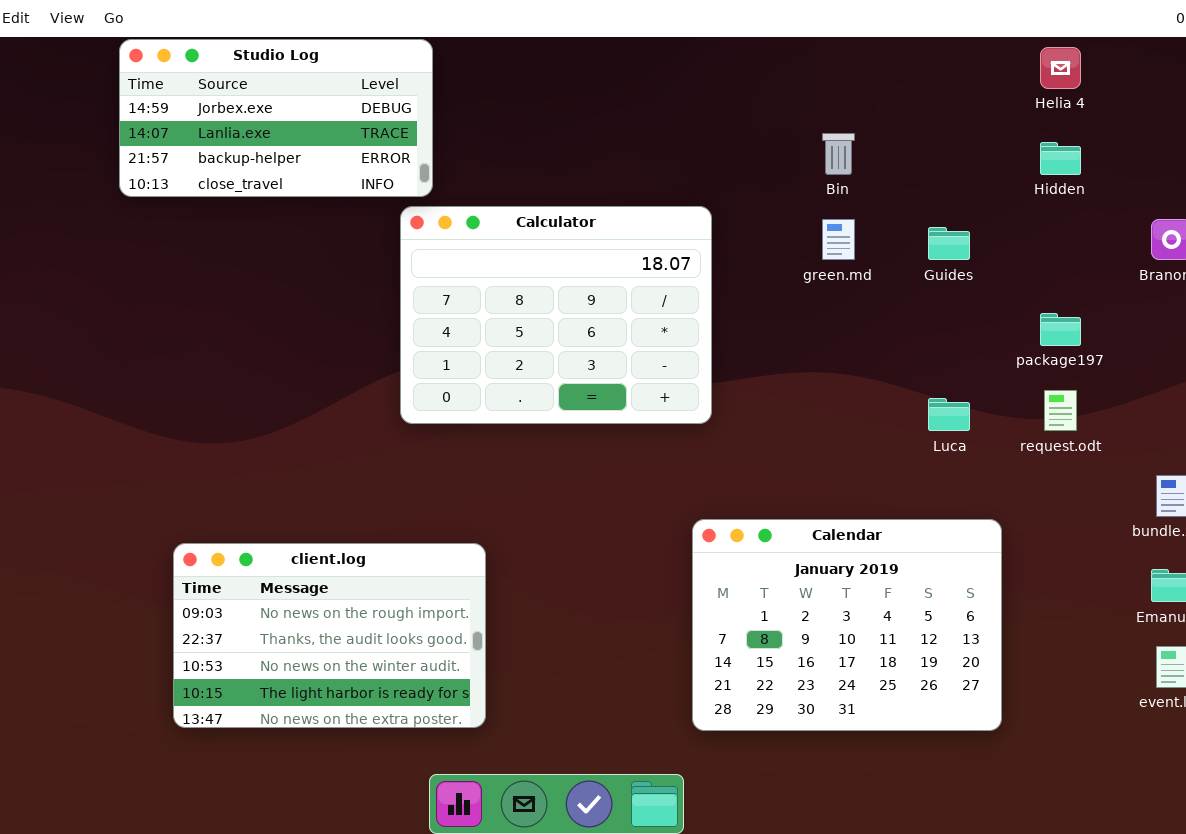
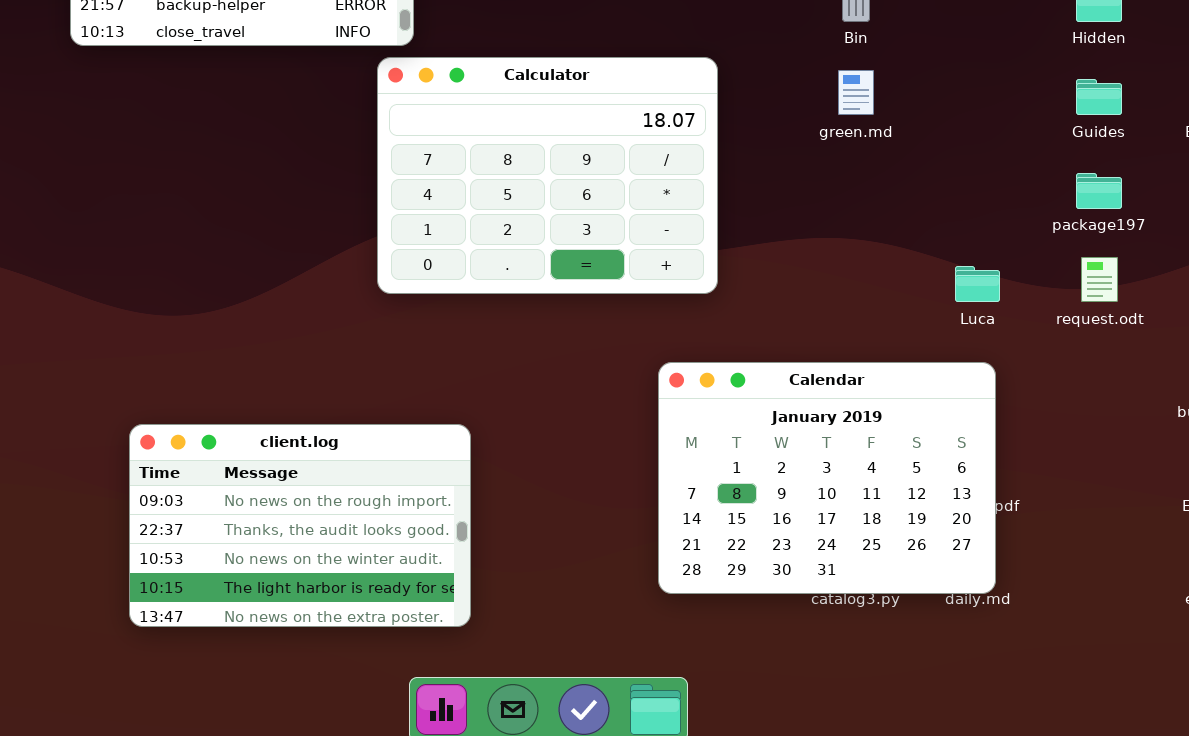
Guides: [928,227,970,260] -> [1076,79,1122,115], moved
Calendar: [692,519,1002,731] -> [658,362,996,594], moved

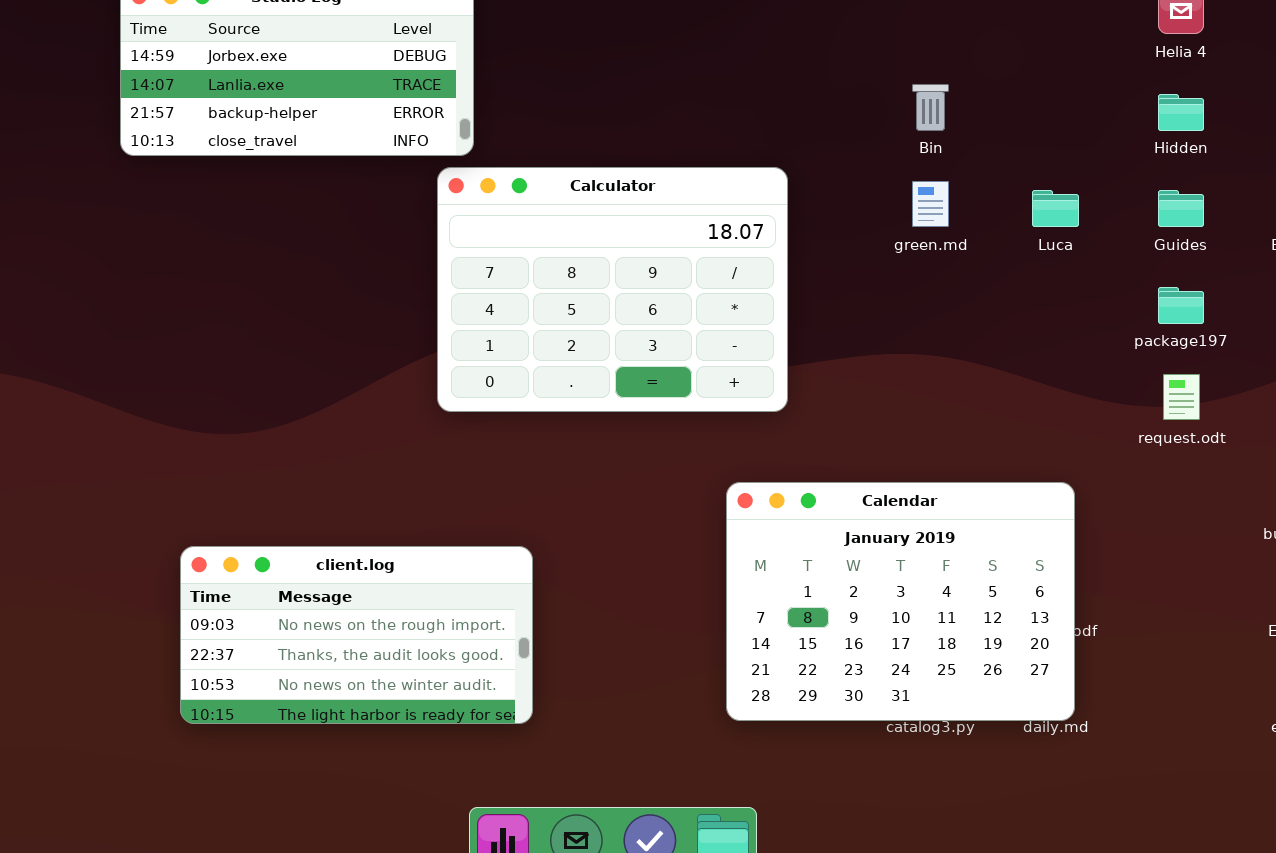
Luca: [955,266,1000,302] -> [1032,190,1079,227], moved
client.log: [129,424,471,627] -> [180,546,533,724], resized

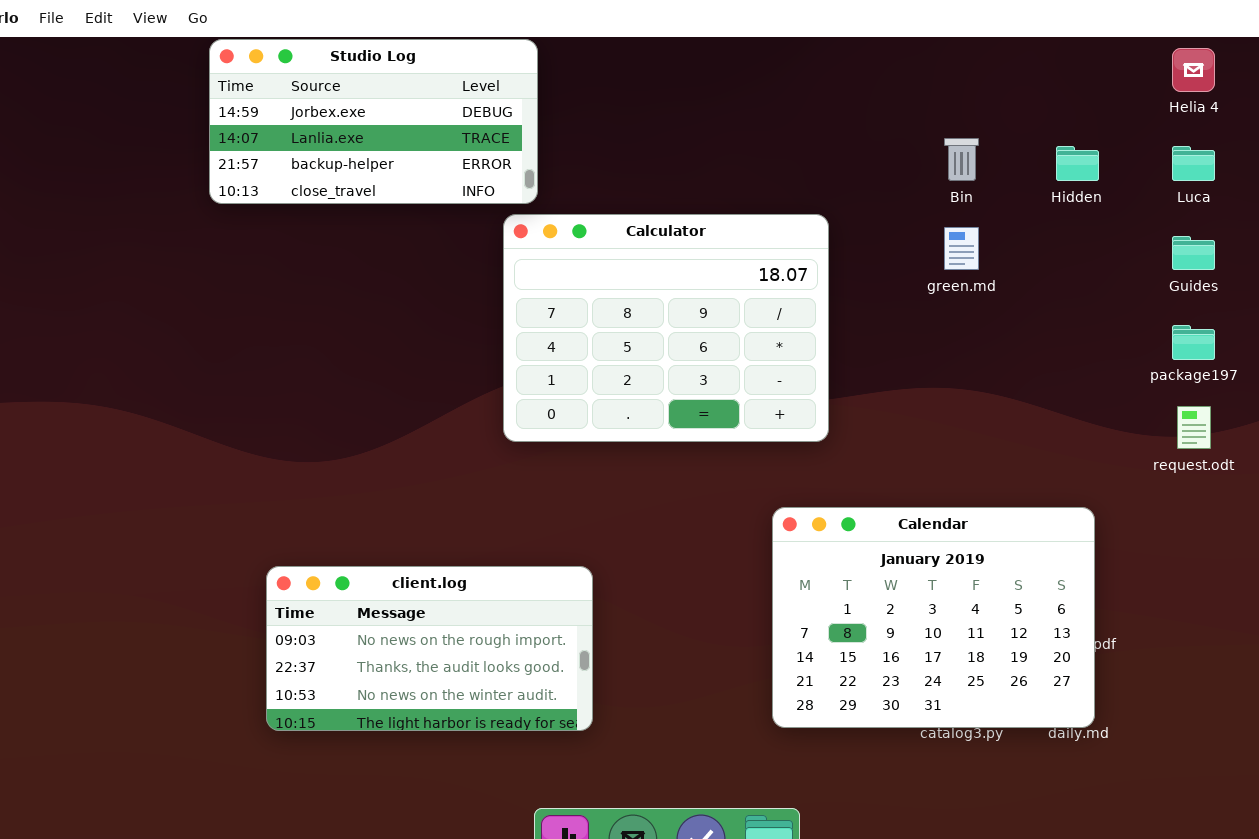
Hidden: [1158,94,1204,131] -> [1056,146,1099,181], moved
Luca: [1032,190,1079,227] -> [1172,146,1215,181], moved

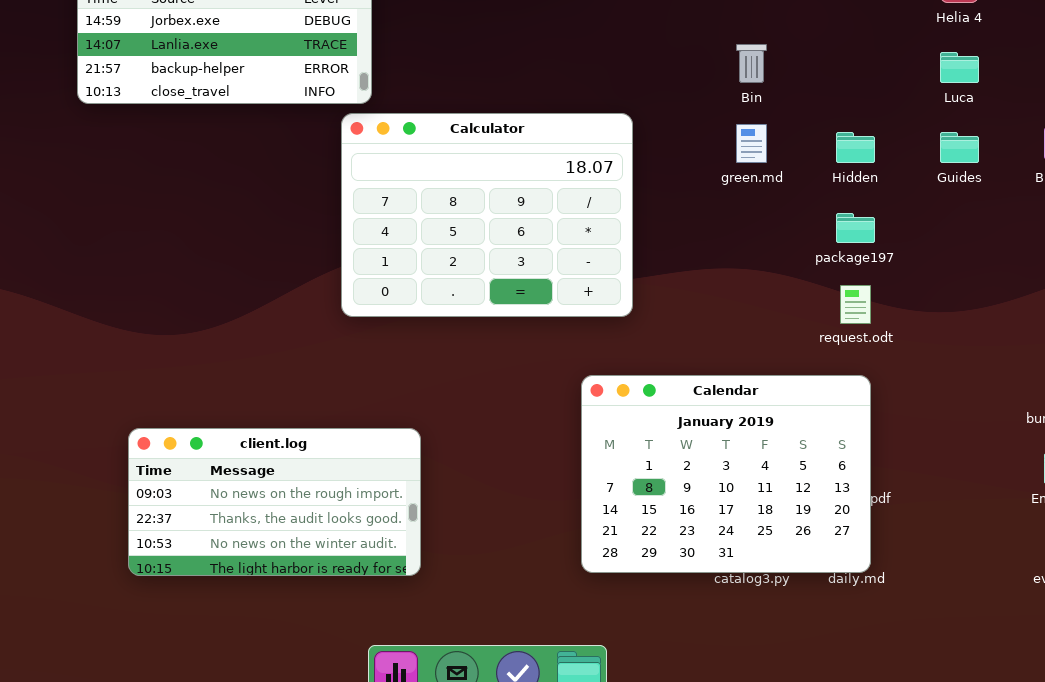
Hidden: [1056,146,1099,181] -> [836,132,875,163], moved
package197: [1172,325,1215,360] -> [836,213,875,243], moved
request.odt: [1177,406,1211,449] -> [840,285,871,324], moved

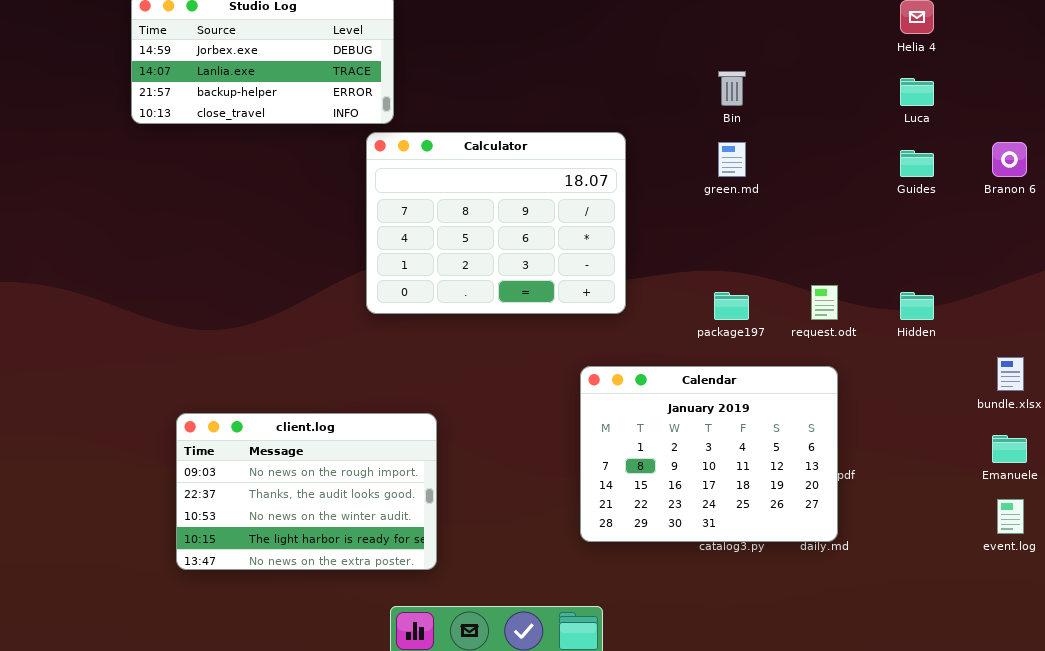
Hidden: [836,132,875,163] -> [900,292,934,320], moved
package197: [836,213,875,243] -> [714,292,749,320], moved
client.log: [128,428,421,576] -> [176,413,437,570], resized

